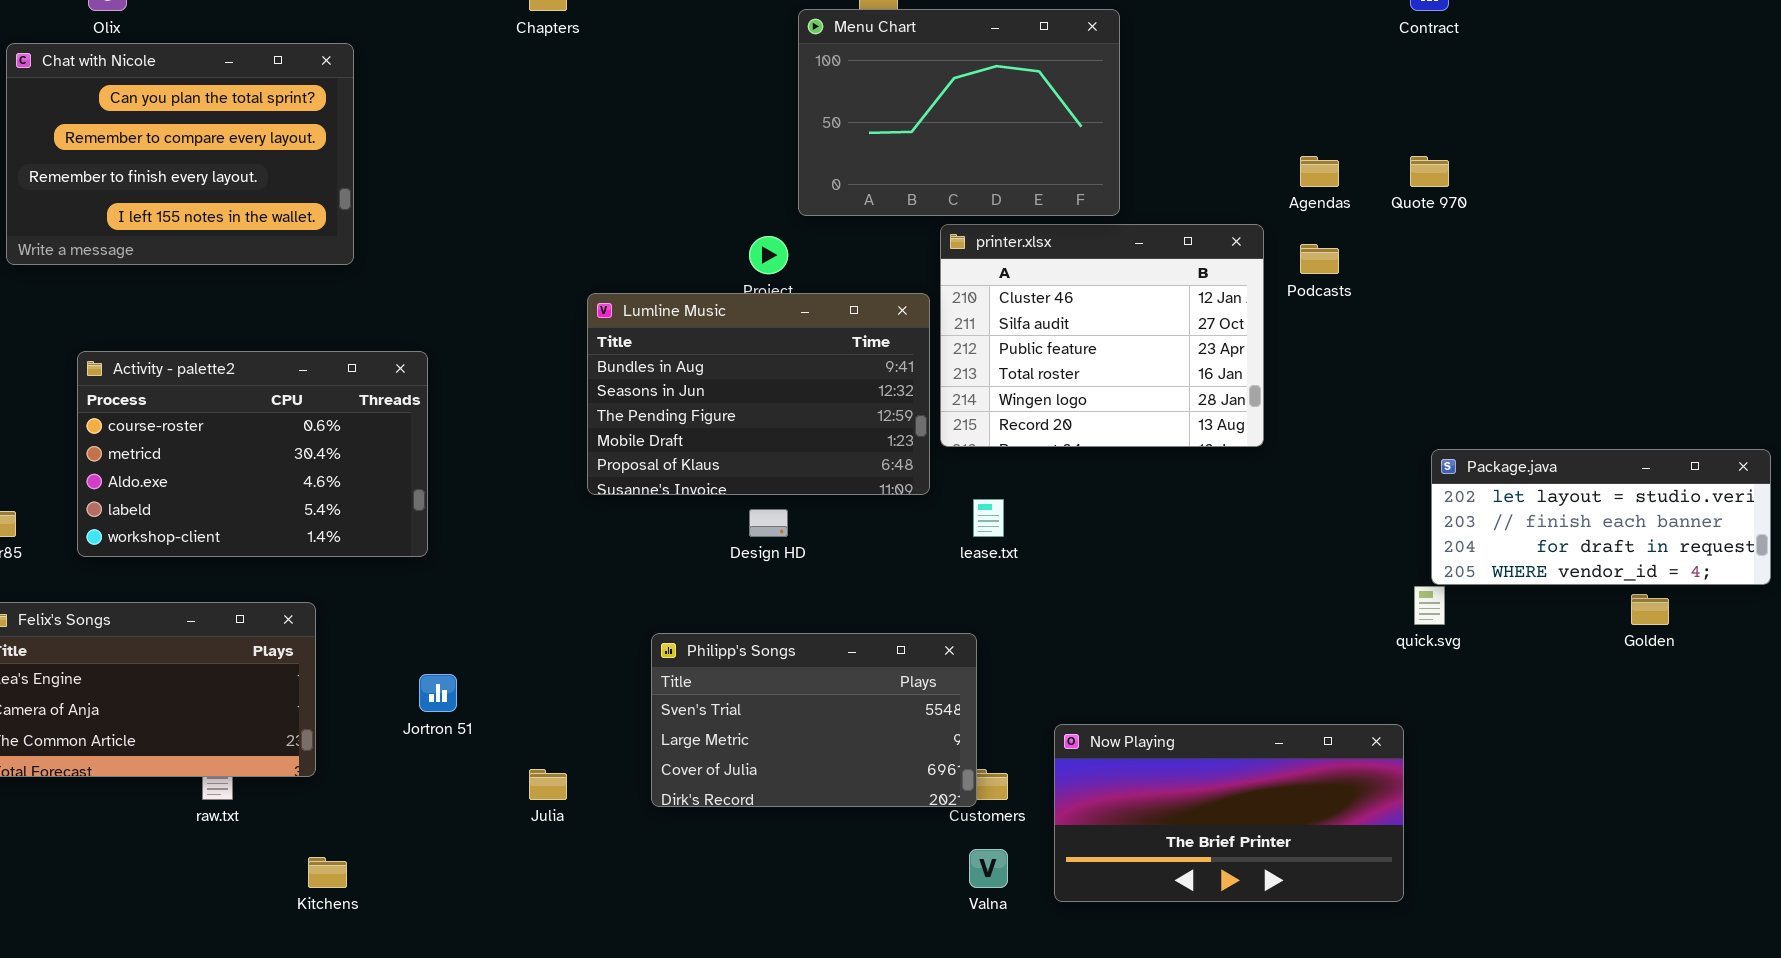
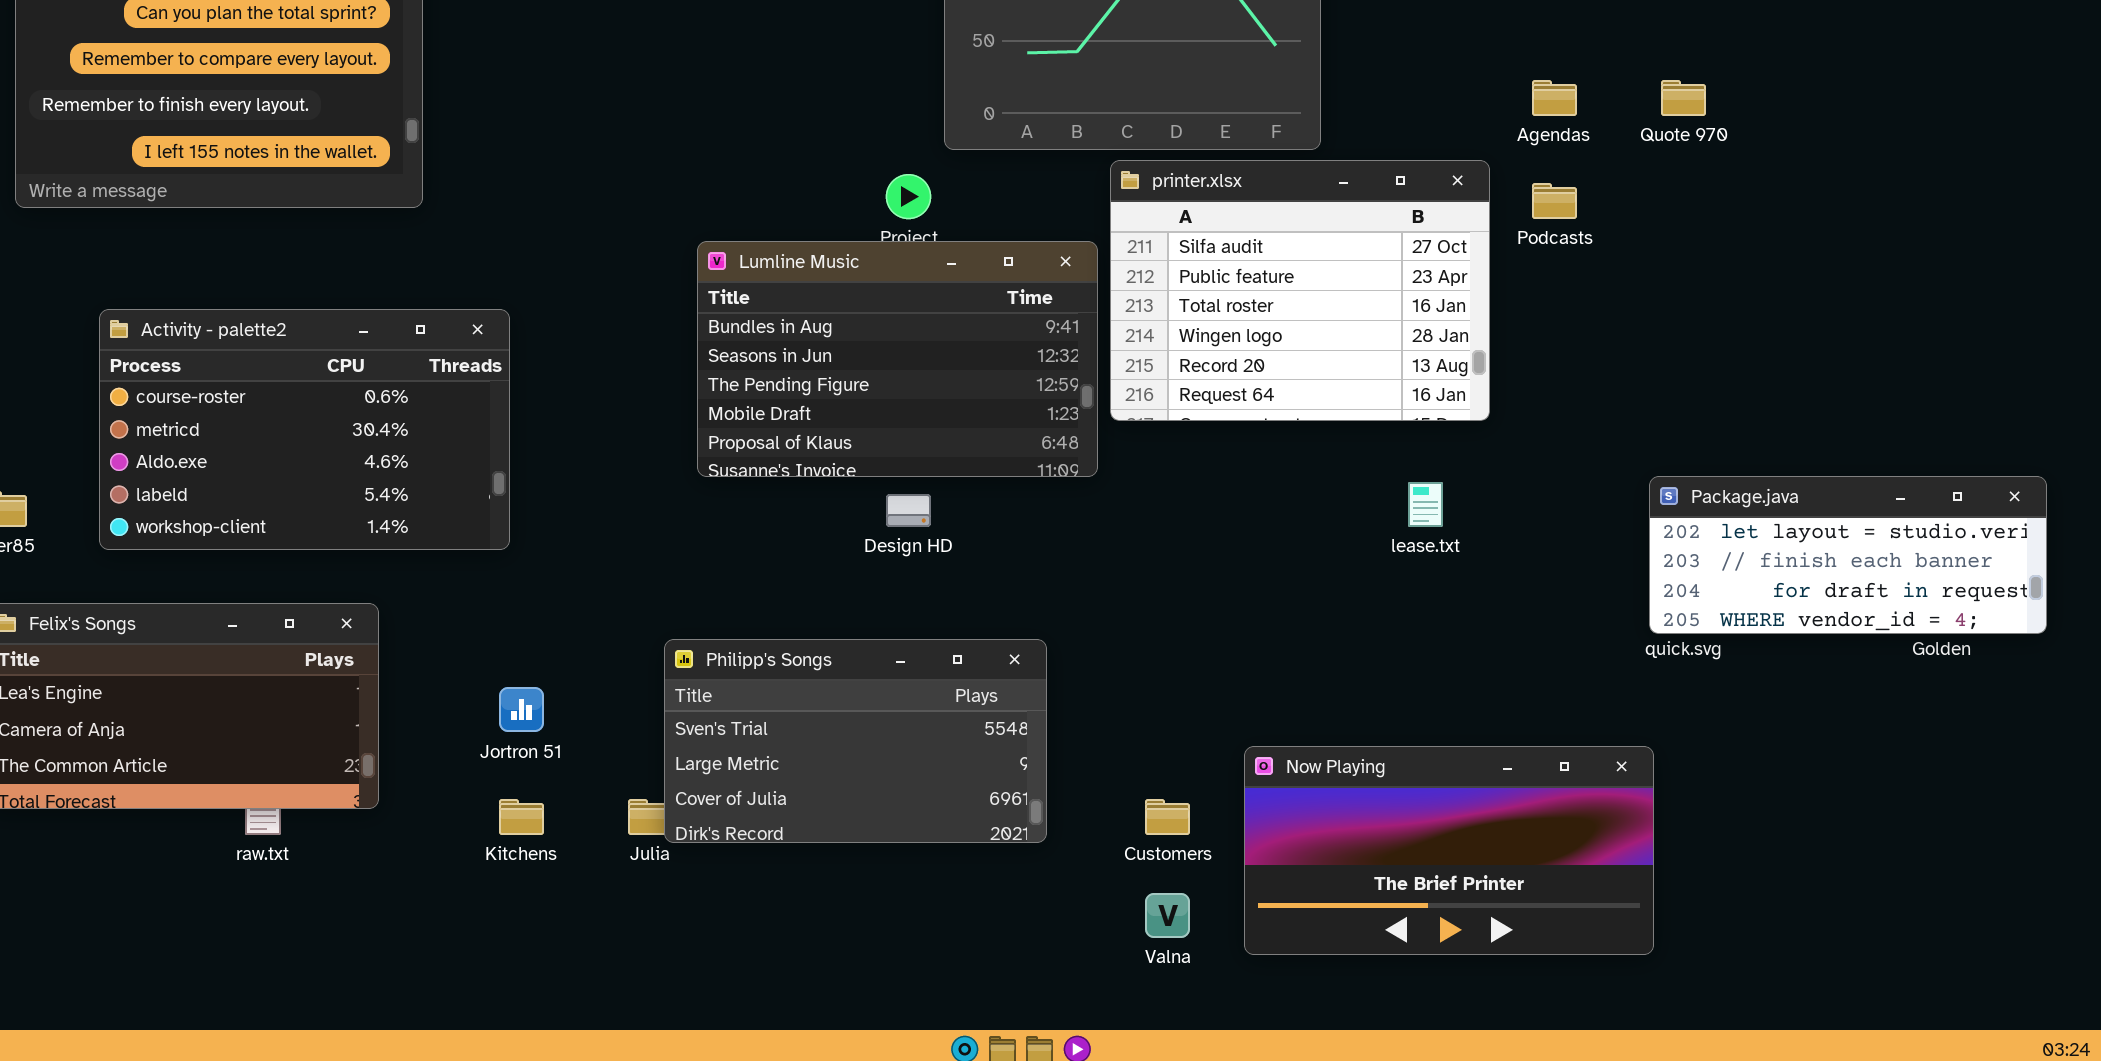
printer.xlsx: [940,224,1264,447] -> [1110,160,1490,421], scrolled down 1 row
Package.java: [1431,449,1771,585] -> [1649,476,2047,634], moved
lease.txt: [973,499,1004,537] -> [1408,482,1443,527], moved
Philipp's Songs: [651,633,977,807] -> [664,639,1047,843], moved
Kitchens: [308,857,347,888] -> [499,799,544,835], moved

